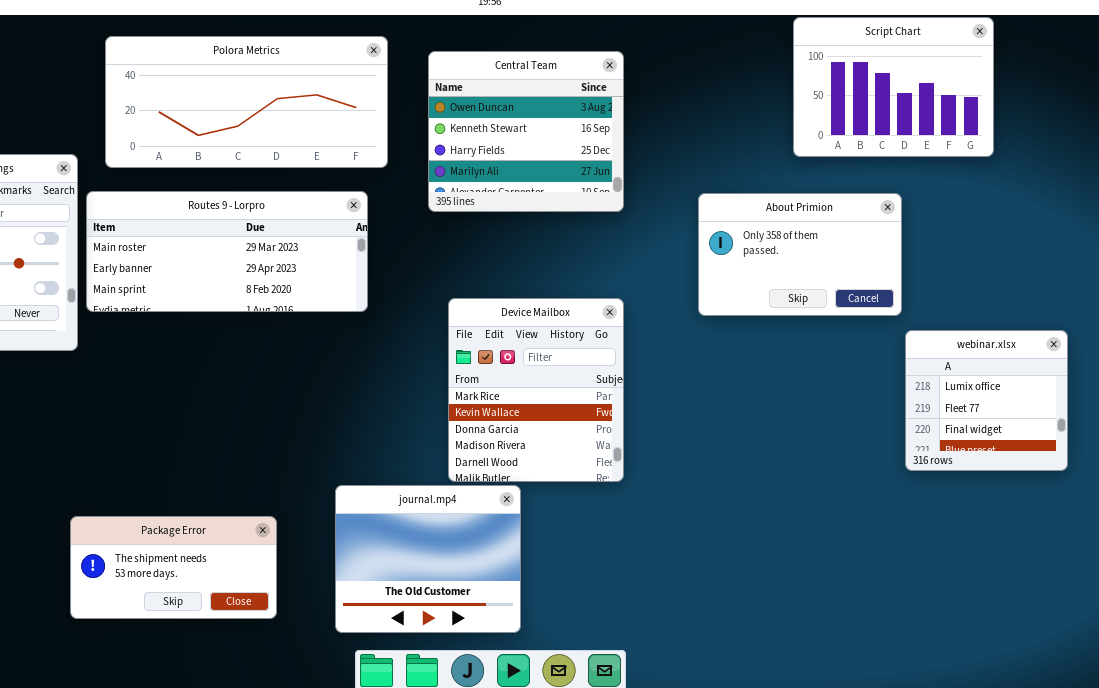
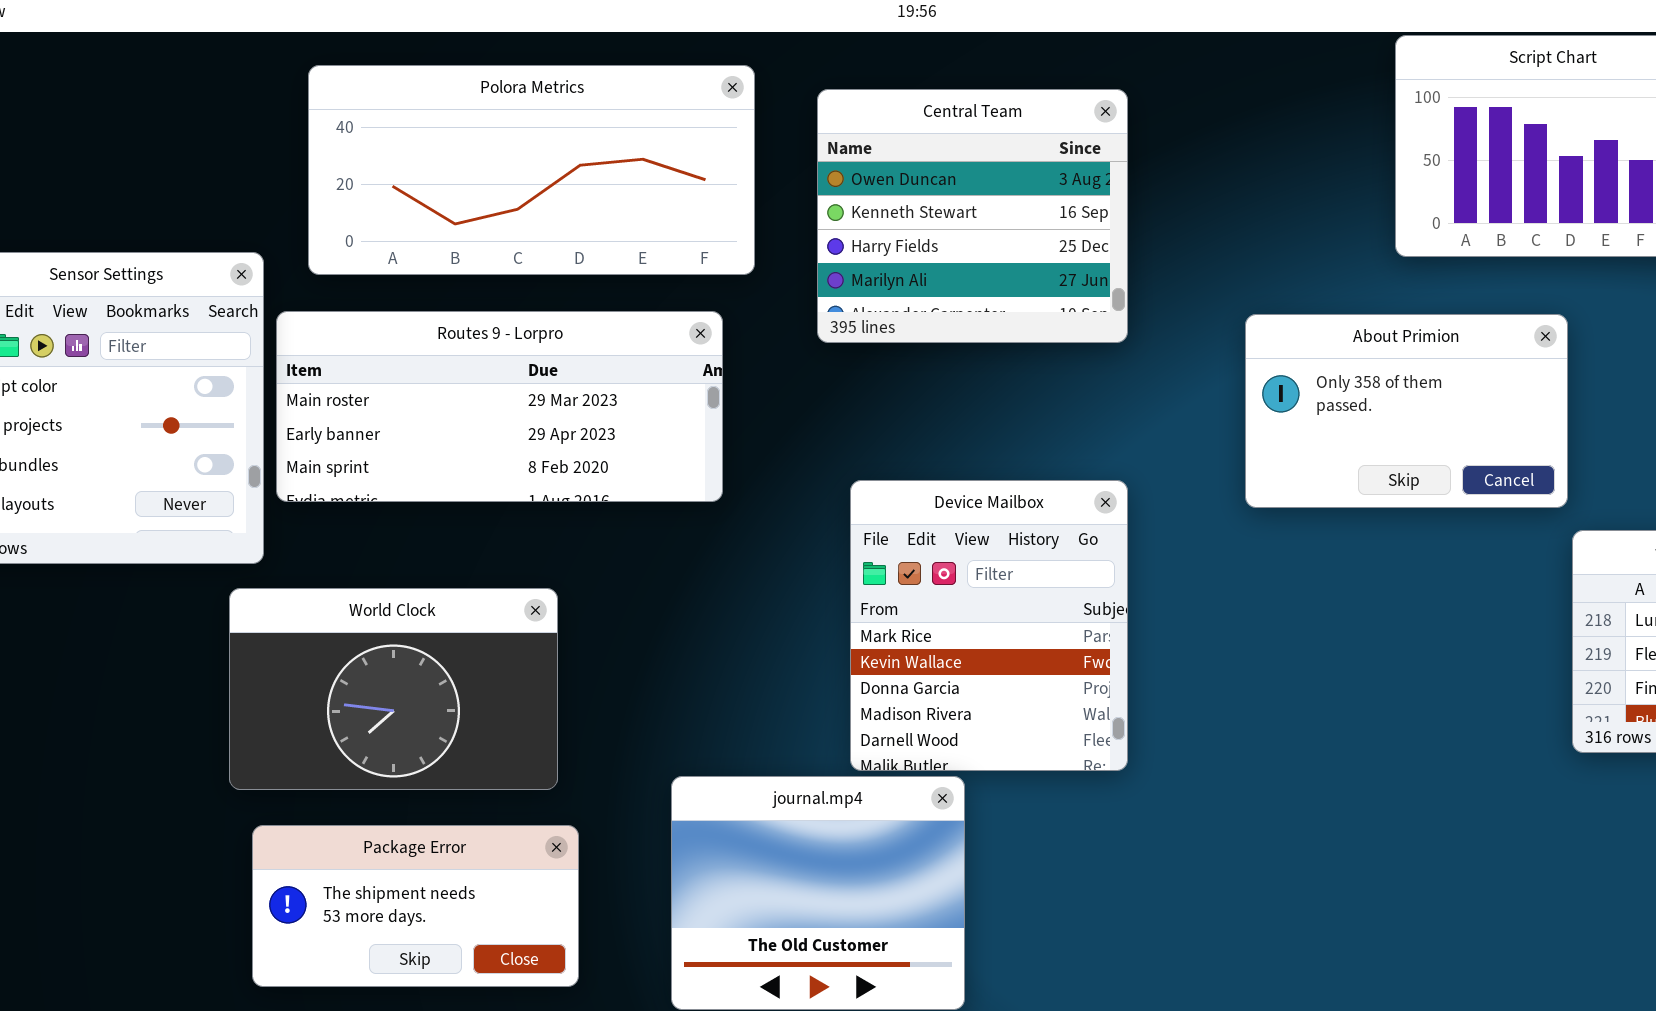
World Clock: none -> [229,588,558,790], opened

